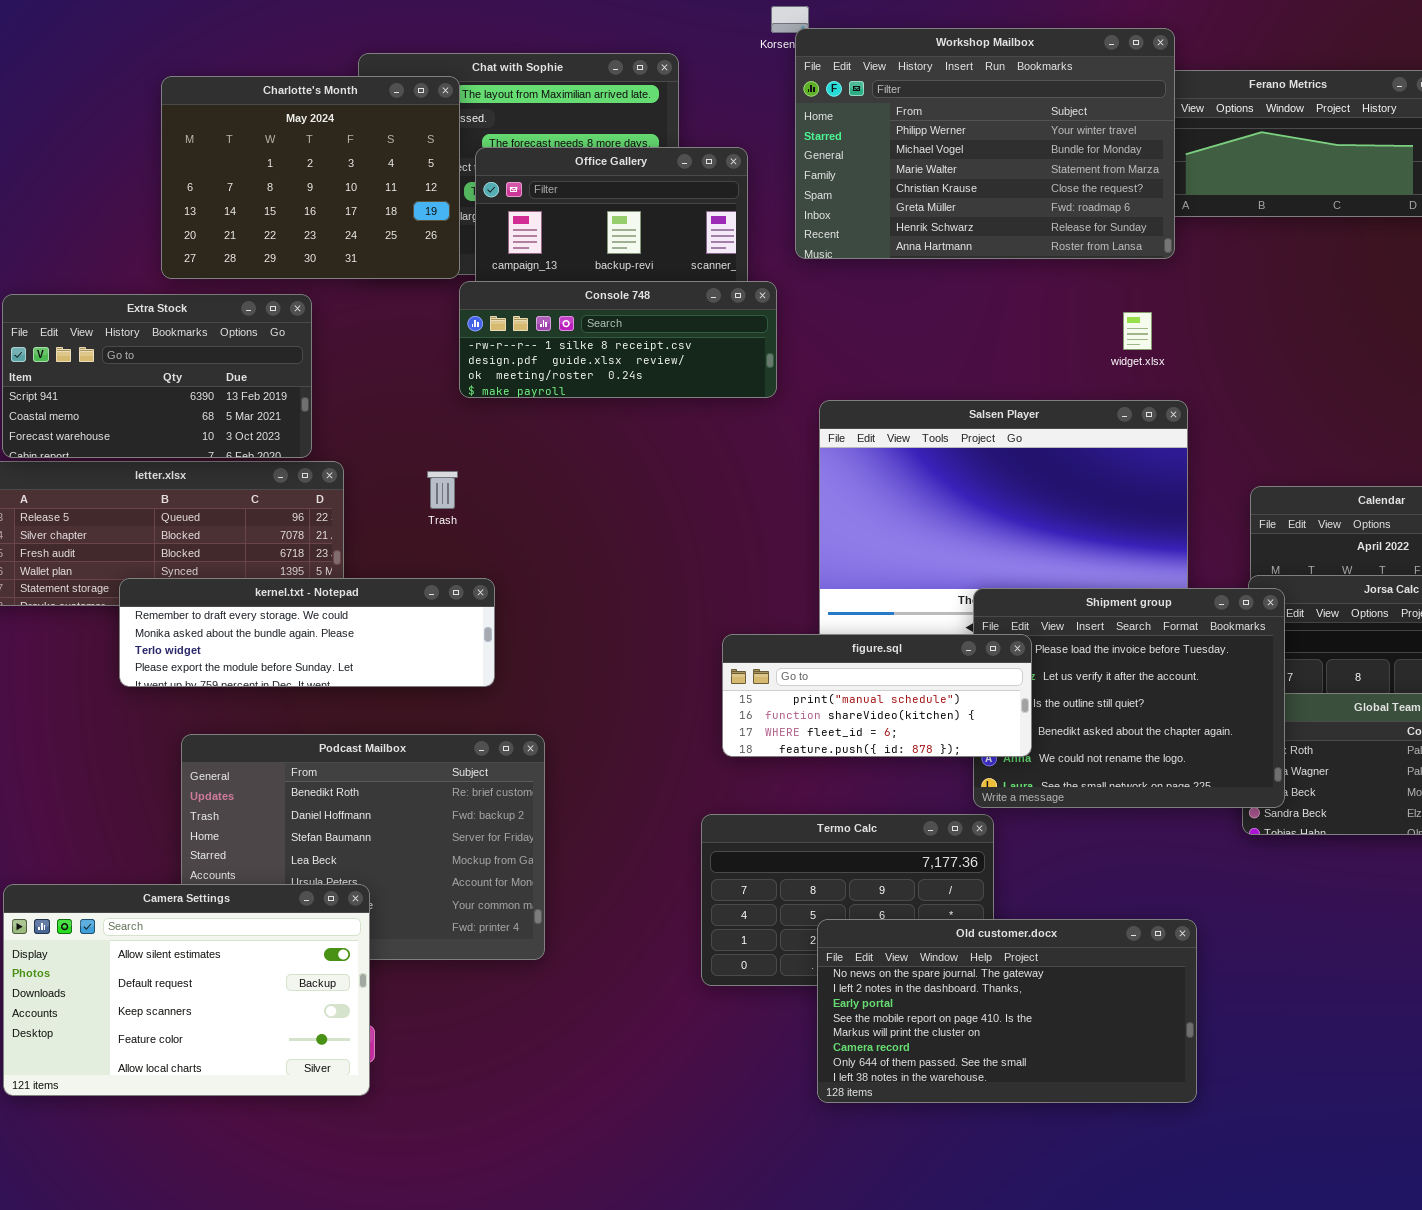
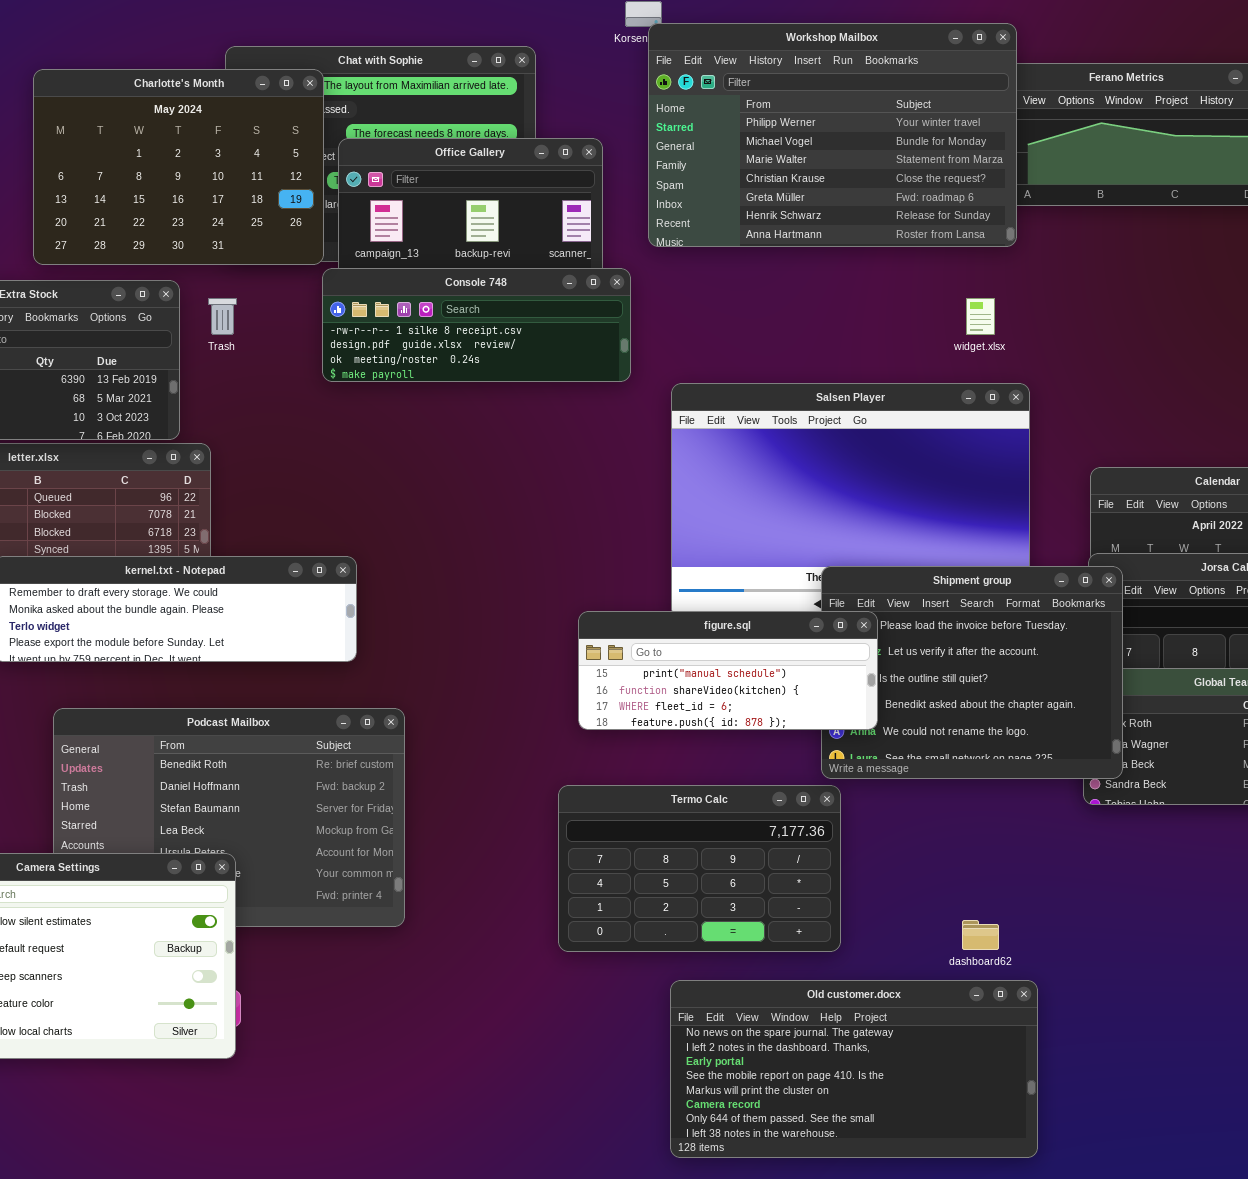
Trash: [427,471,458,509] -> [208,298,237,335], moved
Old customer.docx: [817,919,1197,1103] -> [670,980,1038,1158], moved

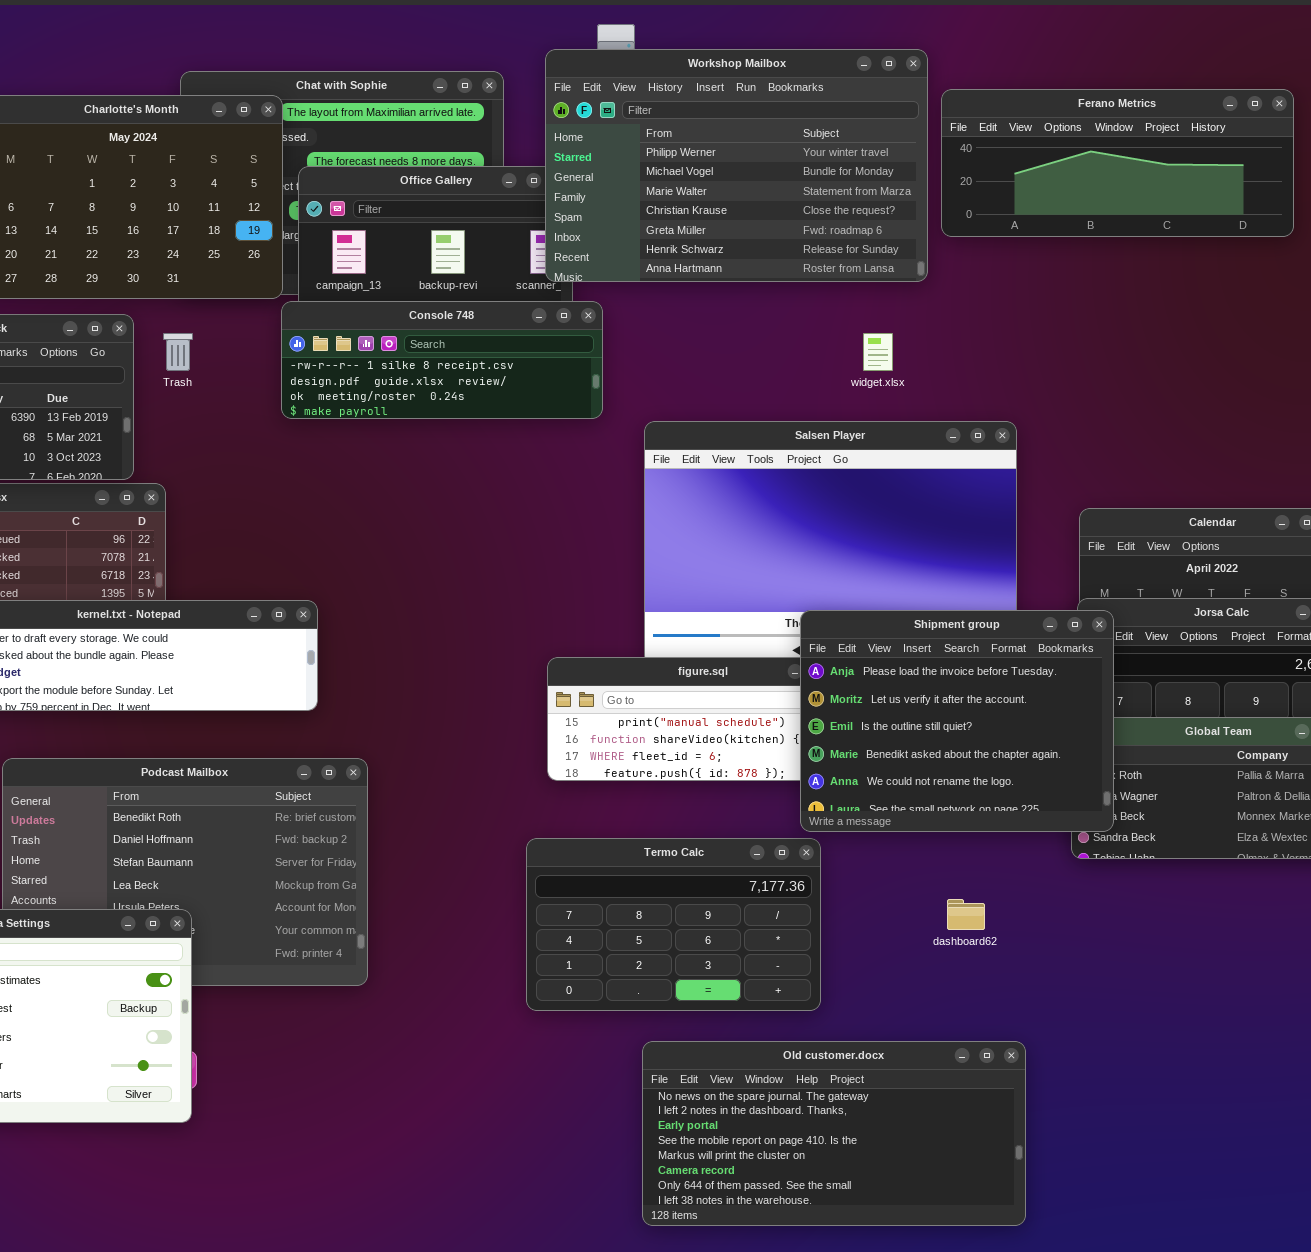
Workshop Mailbox: [648,23,1017,247] -> [545,49,928,282], moved
widget.xlsx: [966,298,995,335] -> [863,333,893,371], moved
Shipment group: [821,566,1123,779] -> [800,610,1114,832], raised
dashboard62: [962,920,999,950] -> [947,899,985,930], moved

